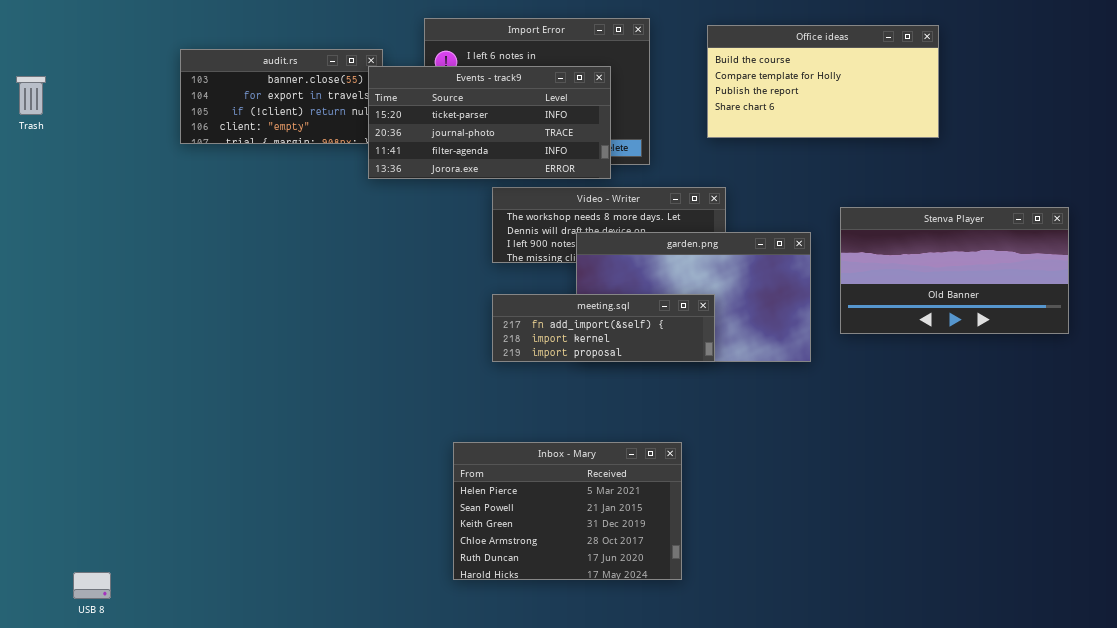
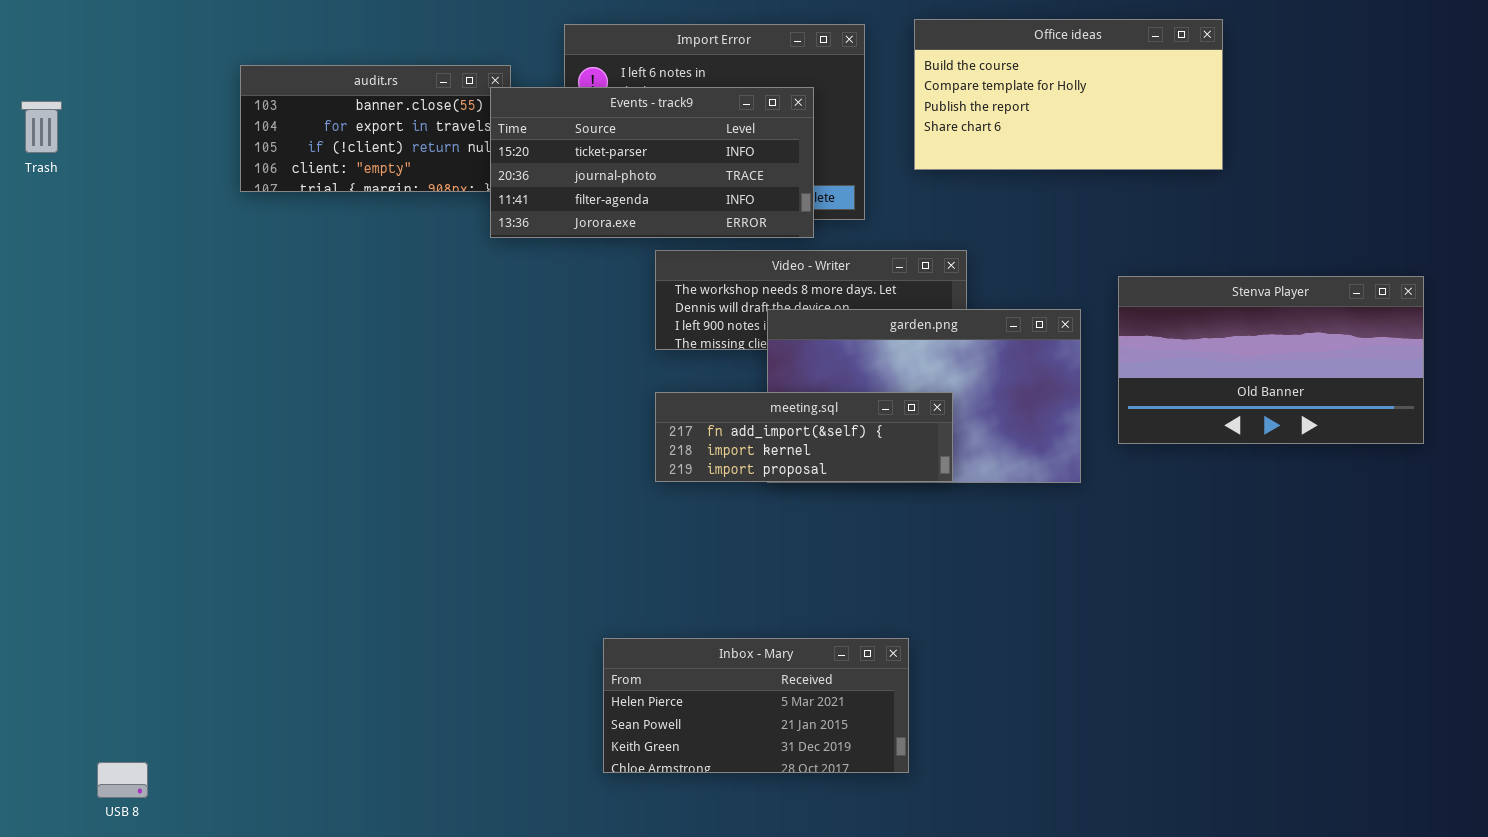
Office ideas: [707,25,939,138] -> [914,19,1223,170], moved
Inbox - Mary: [453,442,682,580] -> [603,638,909,773], resized

